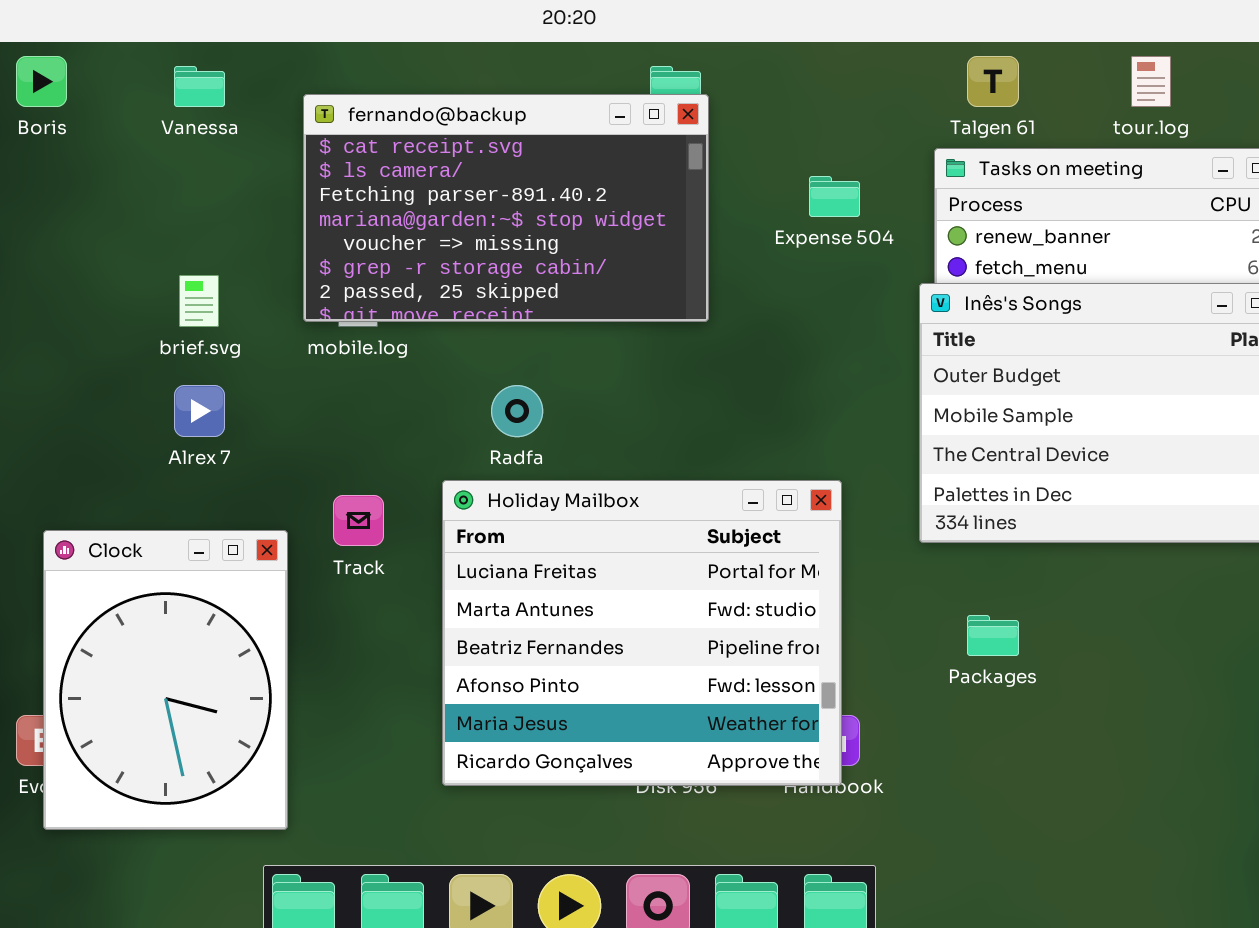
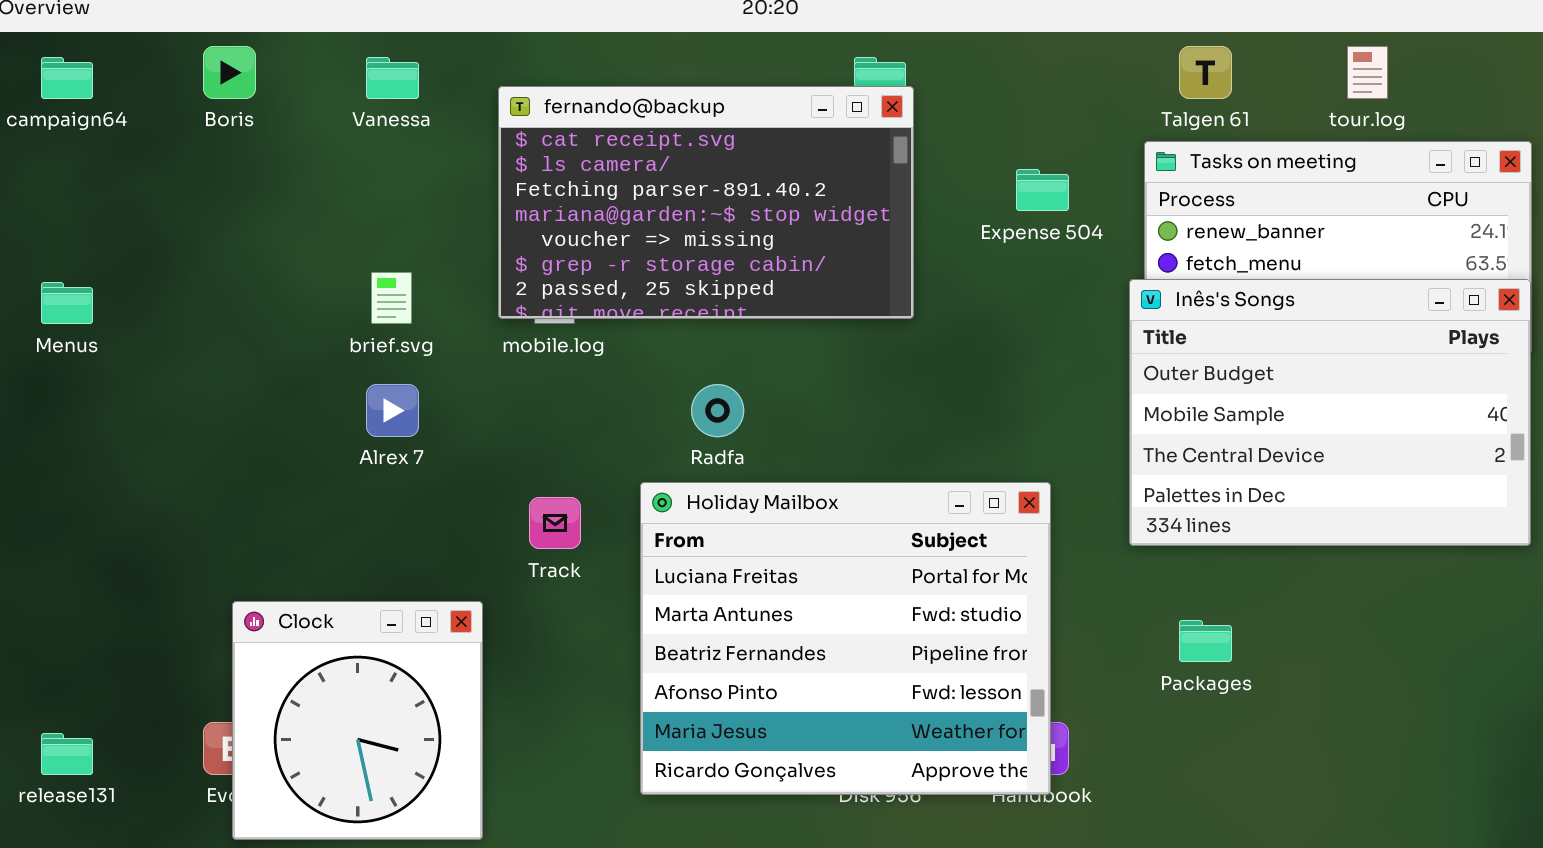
Clock: [43,530,288,830] -> [232,601,483,840], resized

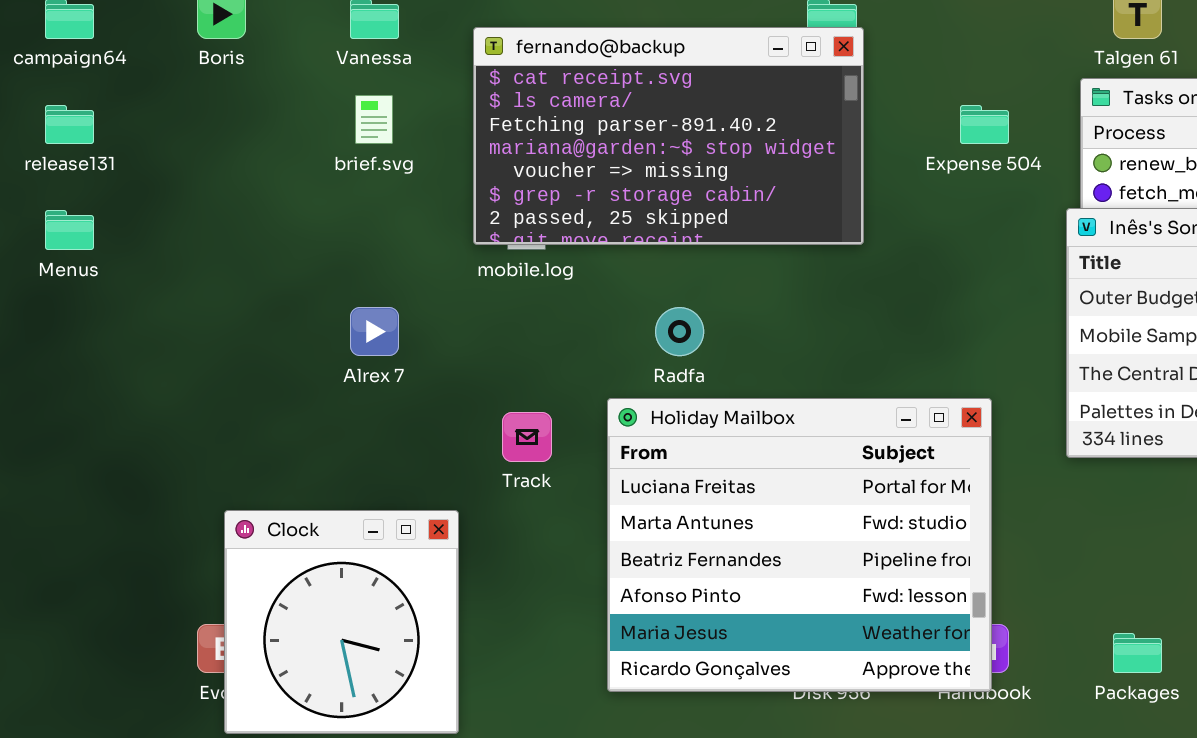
brief.svg: [371,272,412,324] -> [355,95,393,144], moved
Packages: [1179,620,1232,662] -> [1113,633,1162,673], moved
release131: [41,733,93,775] -> [45,105,94,144], moved

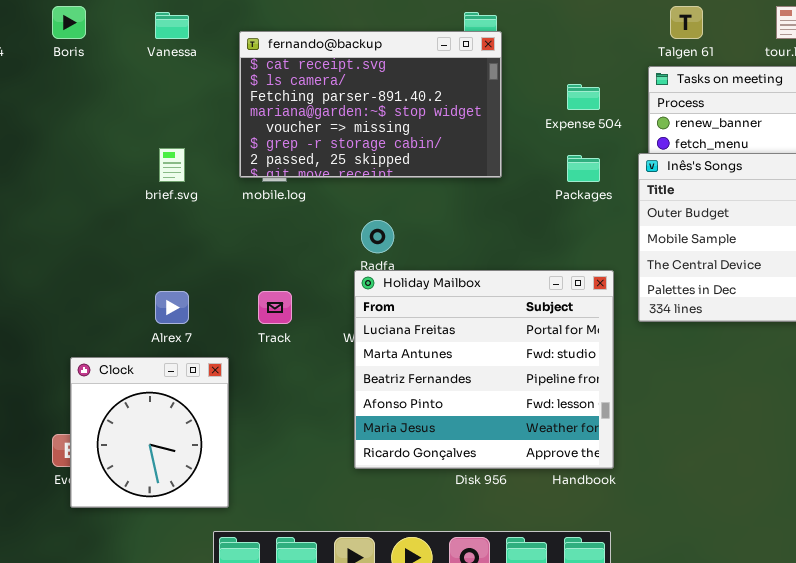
brief.svg: [355,95,393,144] -> [159,148,185,182], moved
Alrex 7: [350,307,399,356] -> [155,291,189,324], moved
Holiday Mailbox: [607,398,992,692] -> [354,270,614,469], moved
Packages: [1113,633,1162,673] -> [567,155,600,182], moved

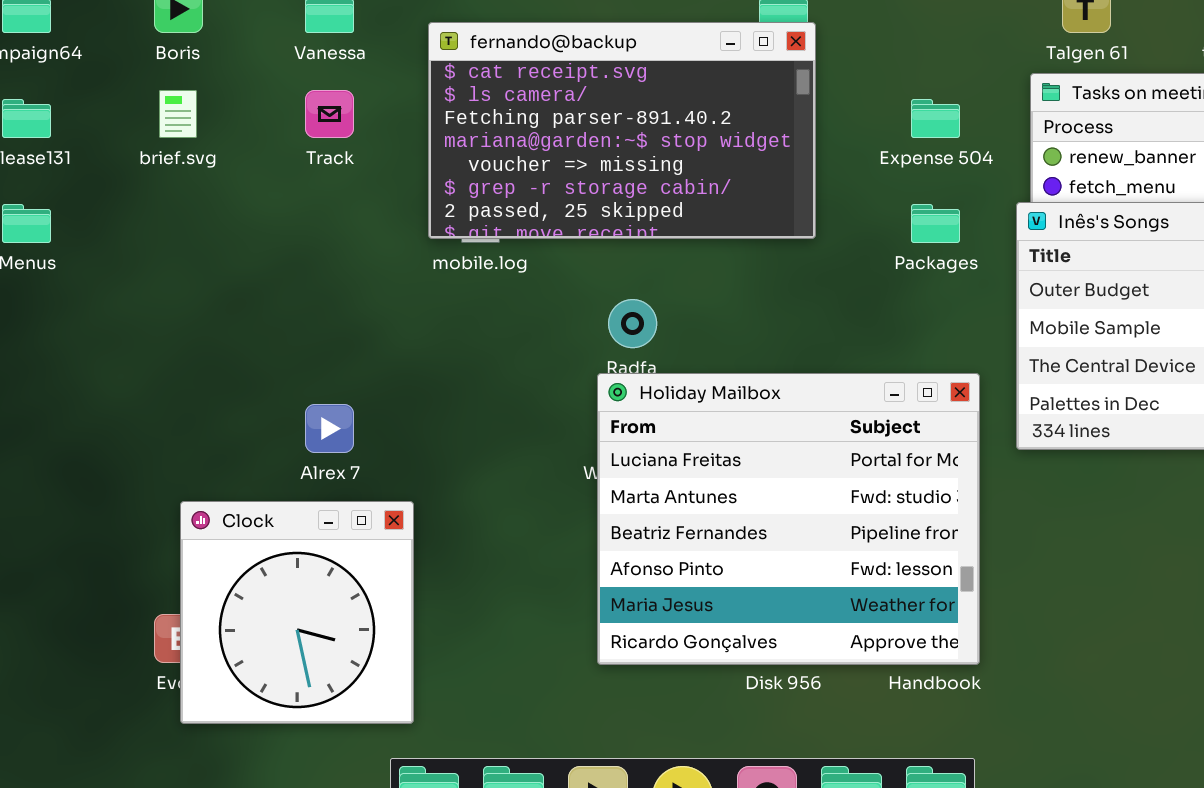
brief.svg: [159,148,185,182] -> [159,90,197,138], moved
Track: [258,291,292,324] -> [305,90,354,138], moved

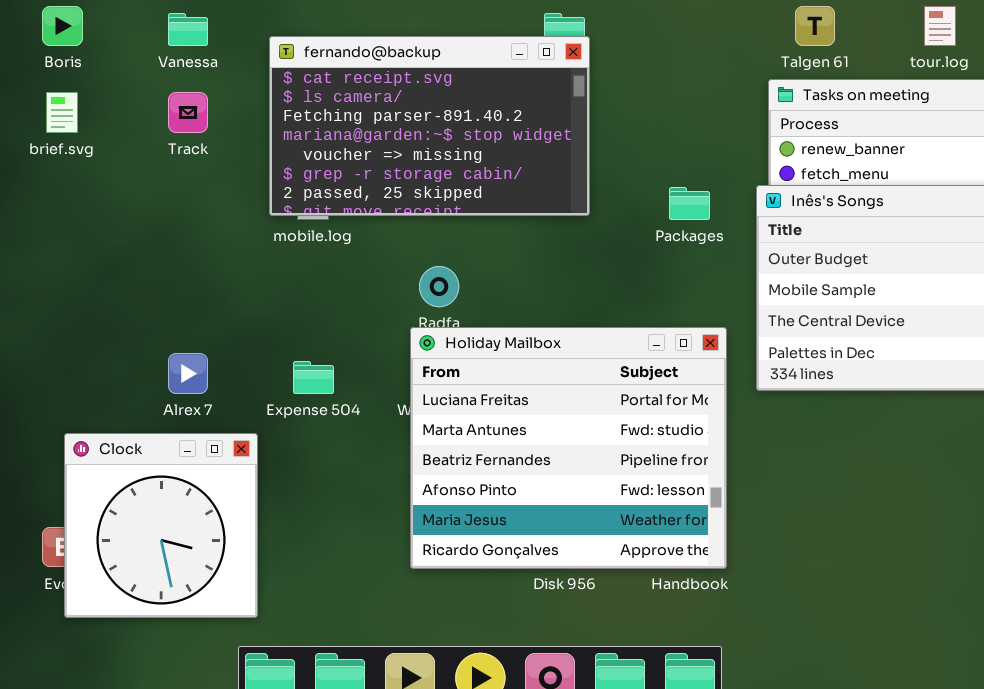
Expense 504: [911,99,960,138] -> [293,361,334,394], moved

